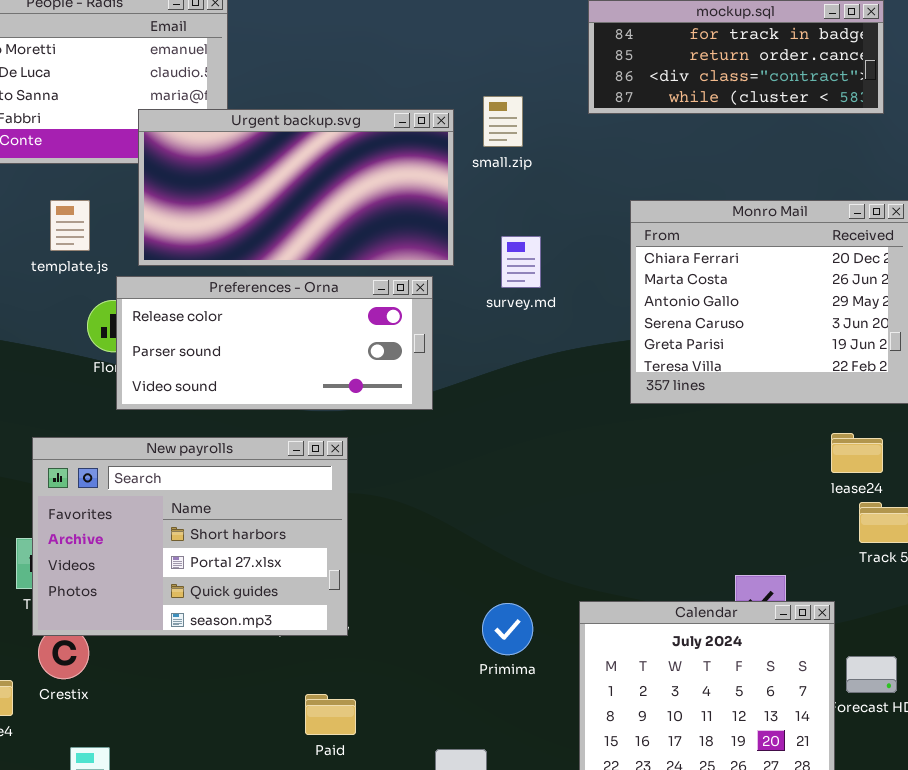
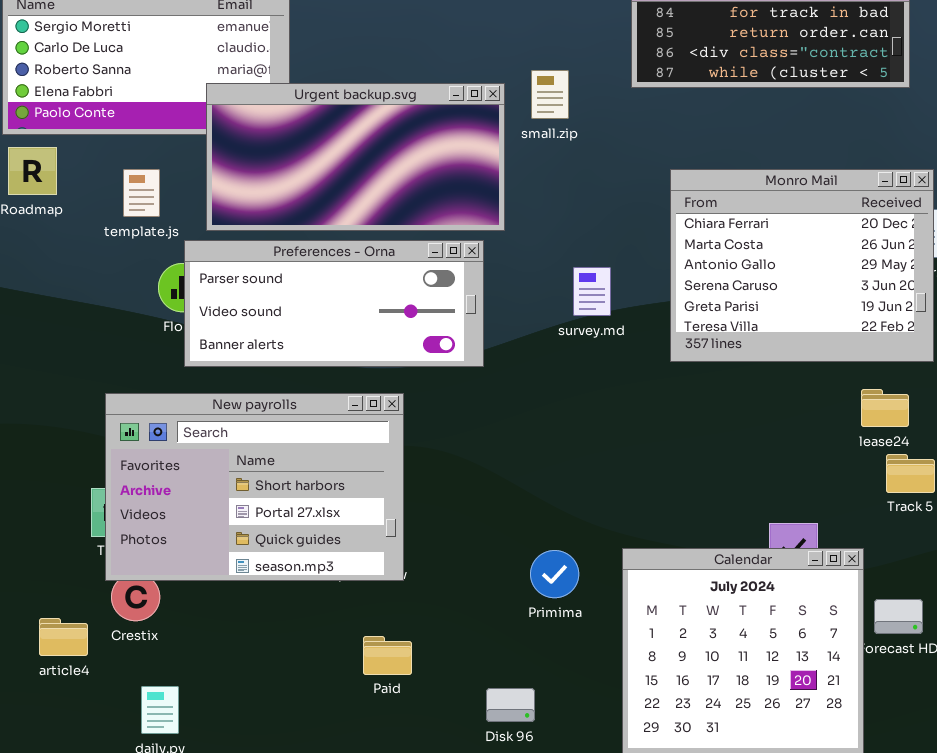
survey.md: [501,236,541,288] -> [573,267,611,316], moved
Preferences - Orna: [116,276,433,410] -> [184,240,484,367], scrolled down 1 row

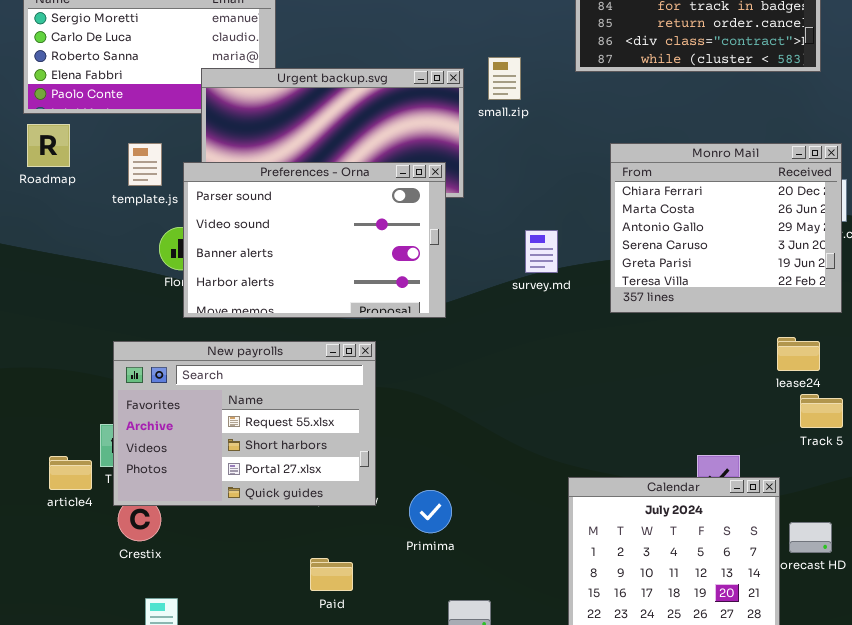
Preferences - Orna: [184,240,484,367] -> [183,162,446,318], resized
New payrolls: [105,393,404,581] -> [113,341,376,506], scrolled up 1 row
Primima: [530,550,579,598] -> [409,490,452,533], moved
article4: [39,618,88,656] -> [49,456,92,490], moved
Paid: [363,636,412,675] -> [310,558,353,591], moved

